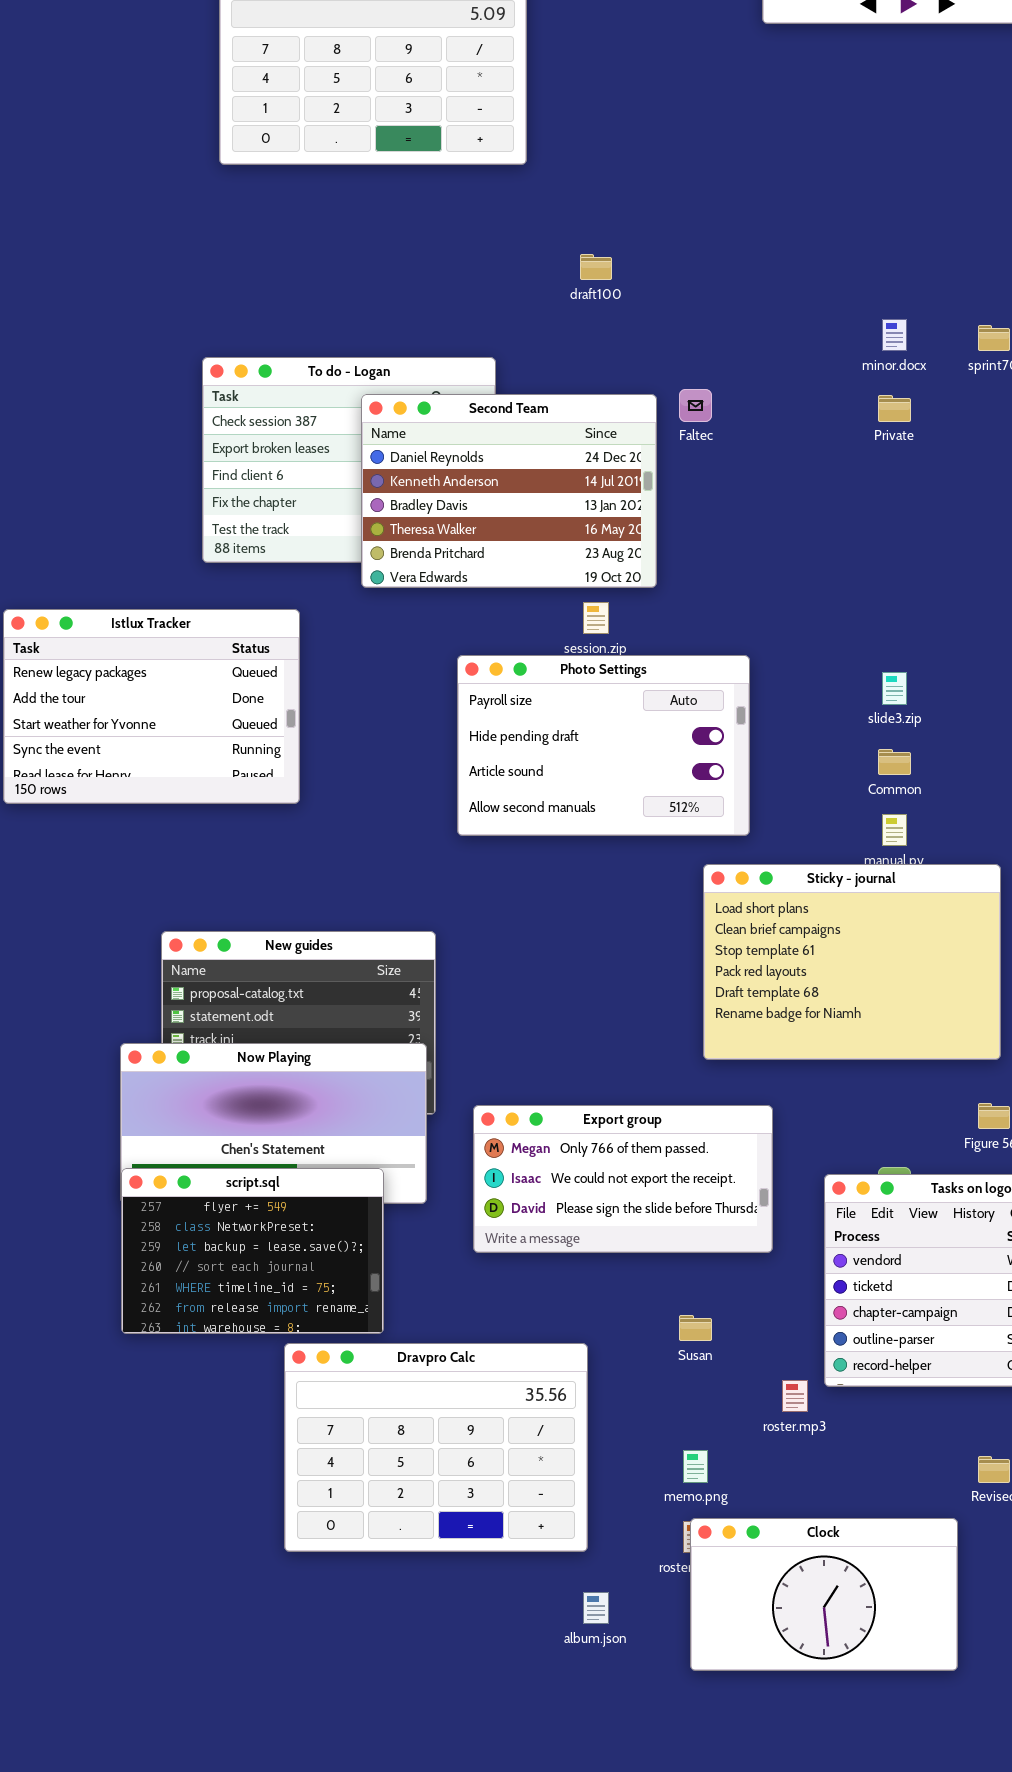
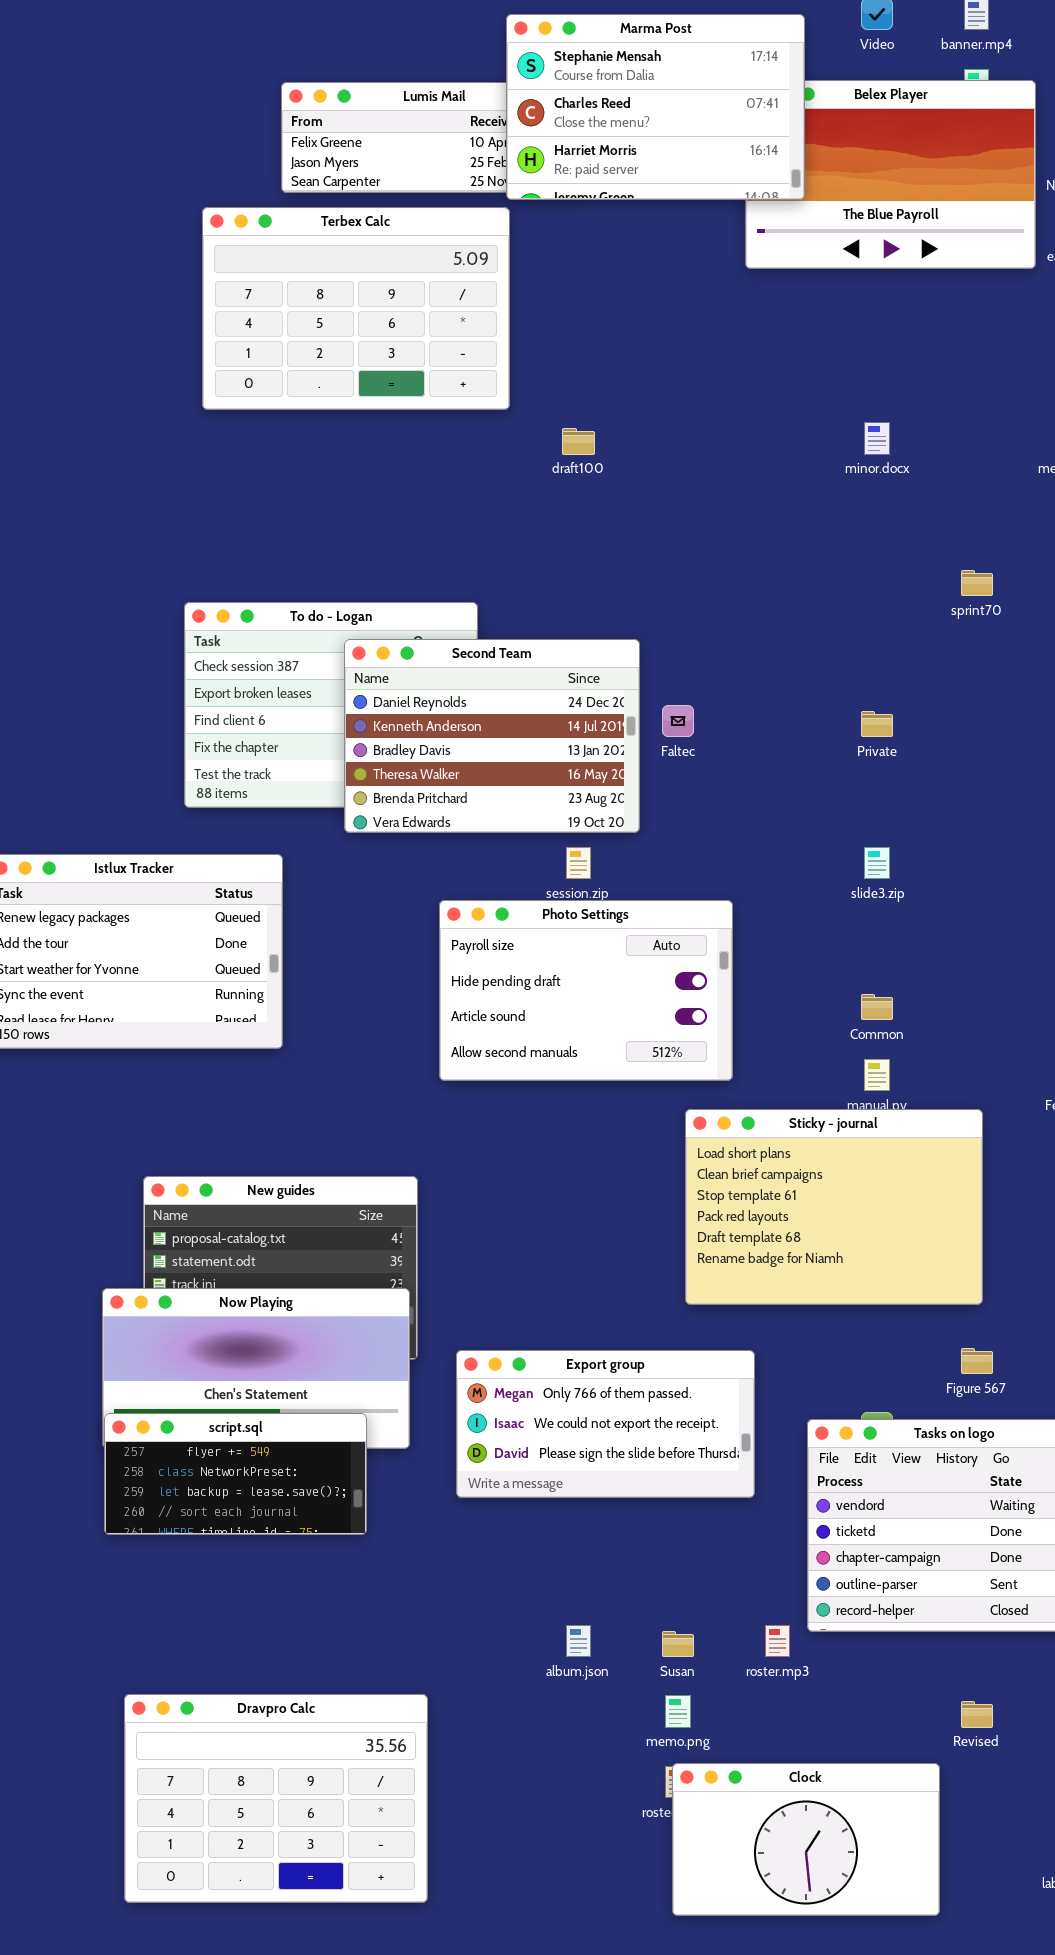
draft100: [580,254,612,280] -> [562,428,595,455], moved
minor.docx: [882,319,907,351] -> [864,422,890,455], moved
Faltec: [679,389,712,422] -> [662,705,694,737], moved
Private: [878,395,911,422] -> [861,711,893,737], moved
slide3.zip: [882,672,907,705] -> [864,847,890,879], moved
script.sql: [121,1168,384,1334] -> [104,1413,367,1535], resized
Susan: [679,1315,712,1341] -> [662,1631,694,1657], moved
Dravpro Calc: [284,1343,588,1552] -> [124,1694,428,1903], moved
album.json: [583,1592,609,1624] -> [566,1625,591,1657], moved

